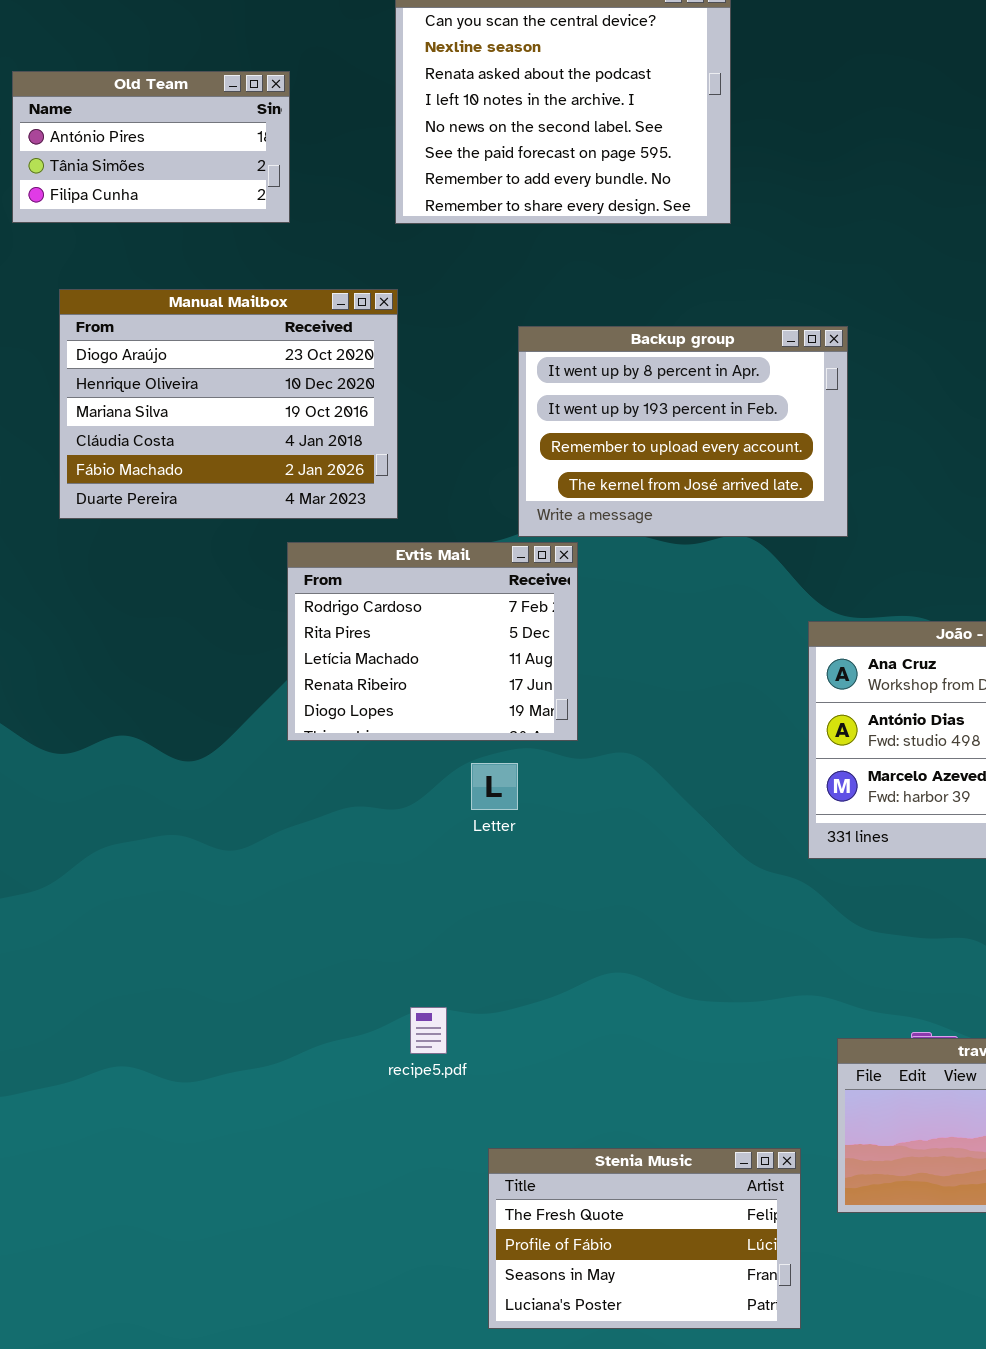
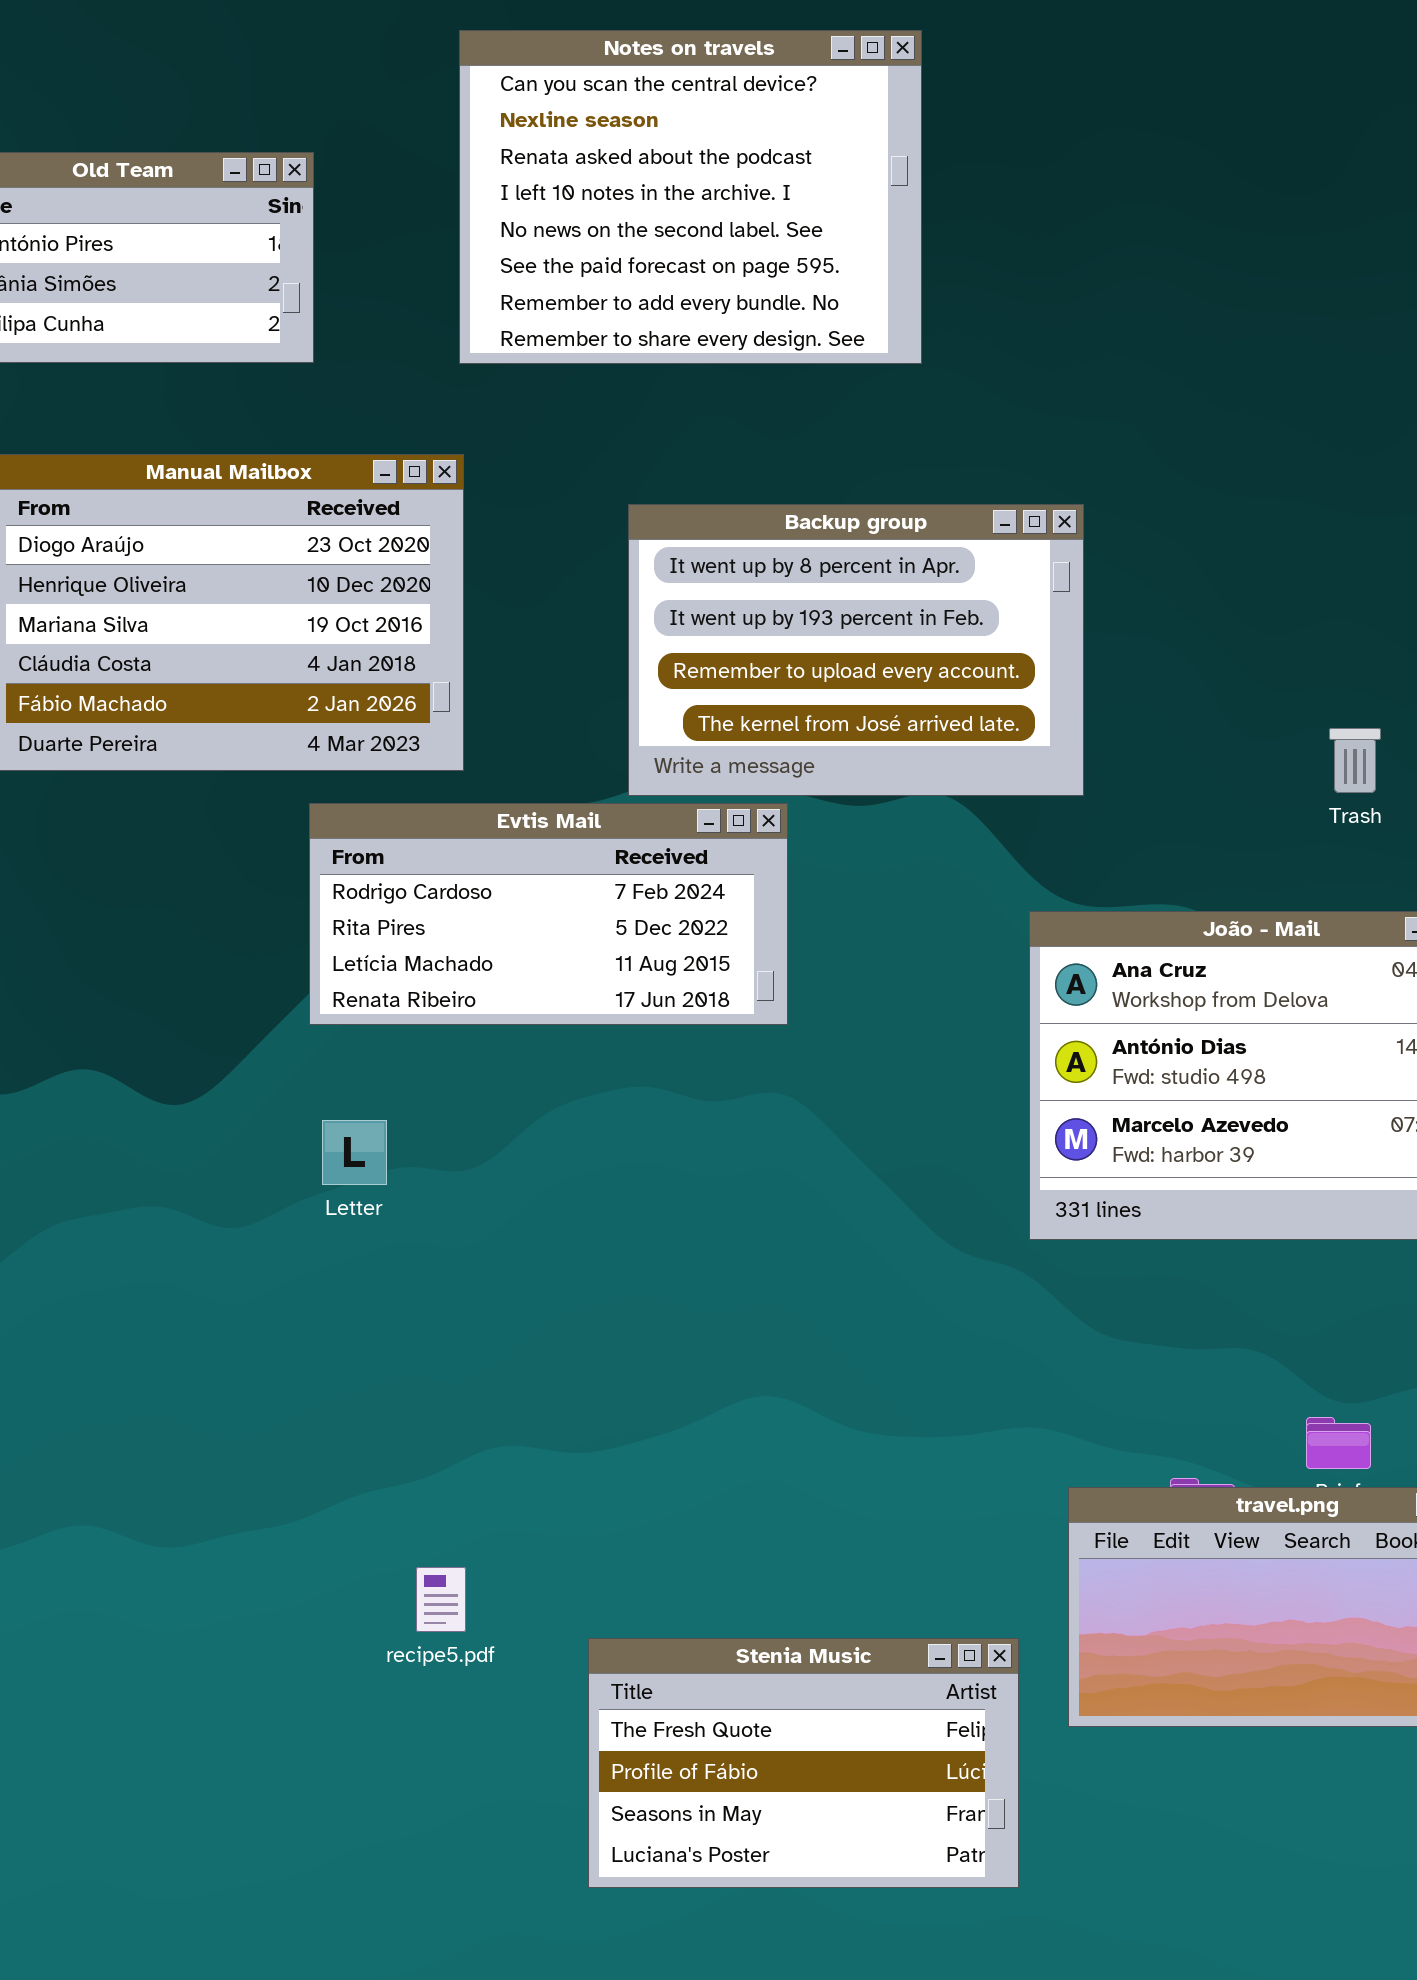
Evtis Mail: [287,542,578,741] -> [309,803,788,1025], resized
Letter: [471,763,518,810] -> [322,1120,387,1185], moved
recipe5.pdf: [410,1007,447,1054] -> [416,1567,466,1632], moved

